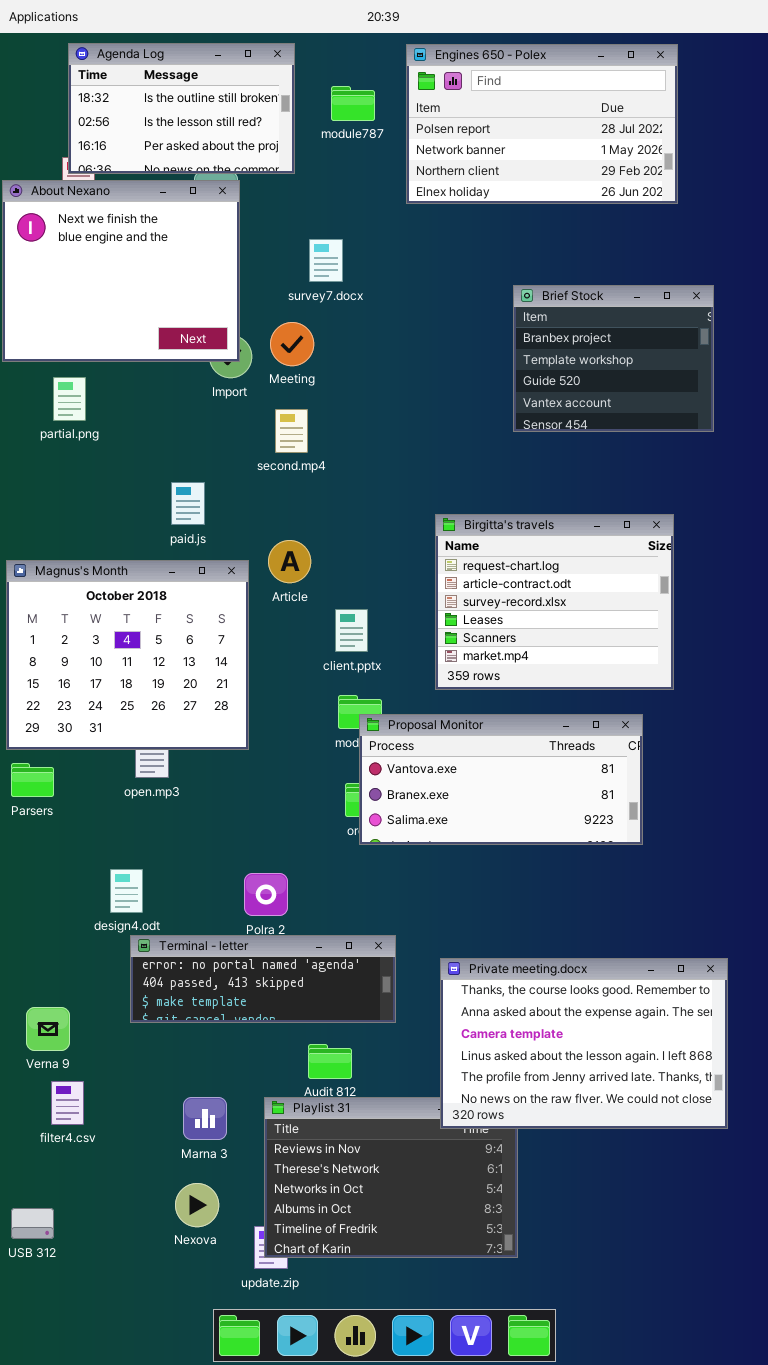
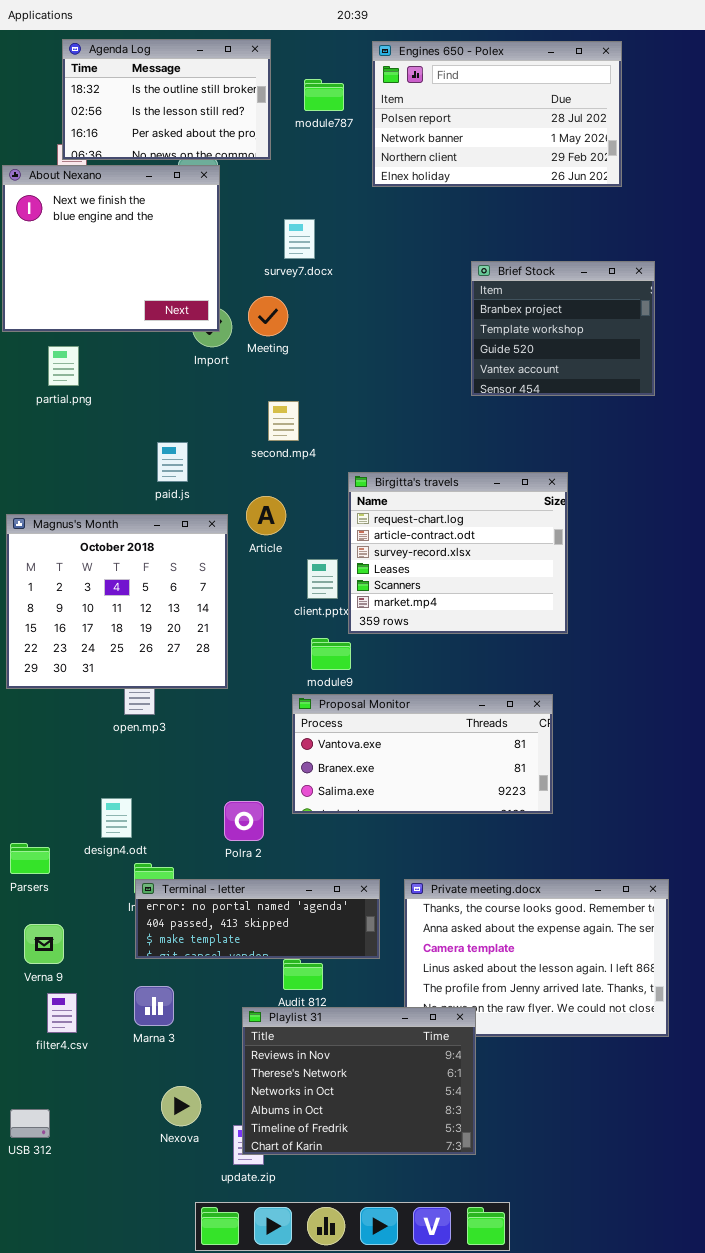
second.mp4: [275,409,308,453] -> [268,401,299,441], moved
Birgitta's travels: [435,514,674,690] -> [348,472,568,634], moved
Proposal Monitor: [359,714,643,845] -> [292,694,553,814], moved
Parsers: [11,763,54,797] -> [10,843,50,874], moved
Terminal - letter: [130,935,396,1023] -> [135,879,380,959], moved
Marna 3: [183,1097,227,1140] -> [134,986,174,1026], moved
Playlist 31: [264,1097,518,1258] -> [242,1007,476,1155], raised

